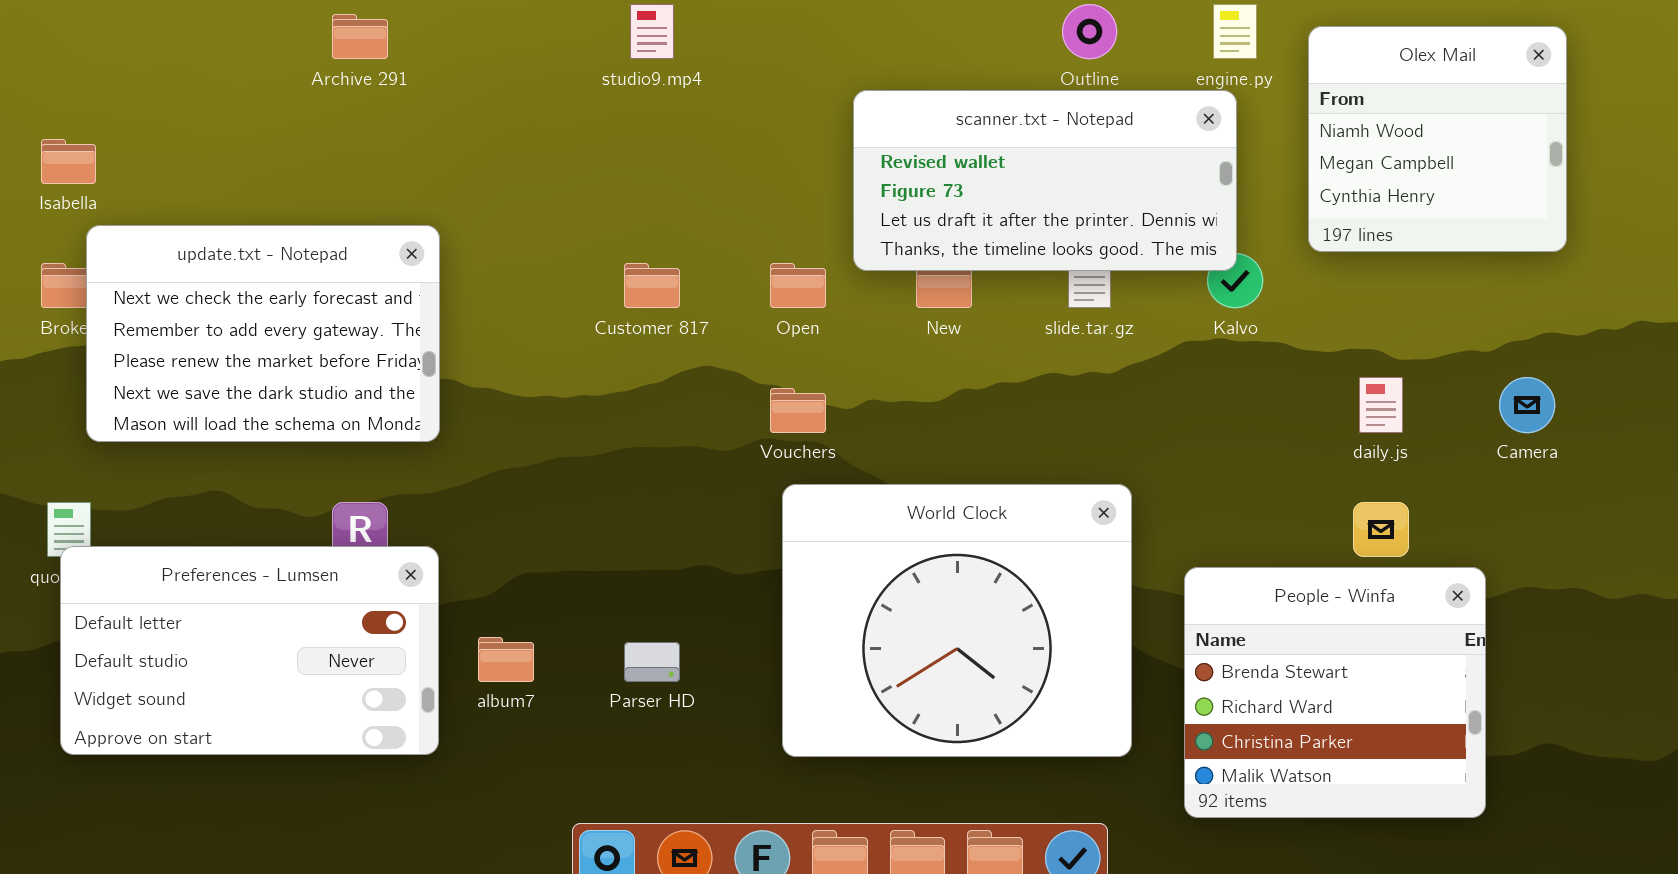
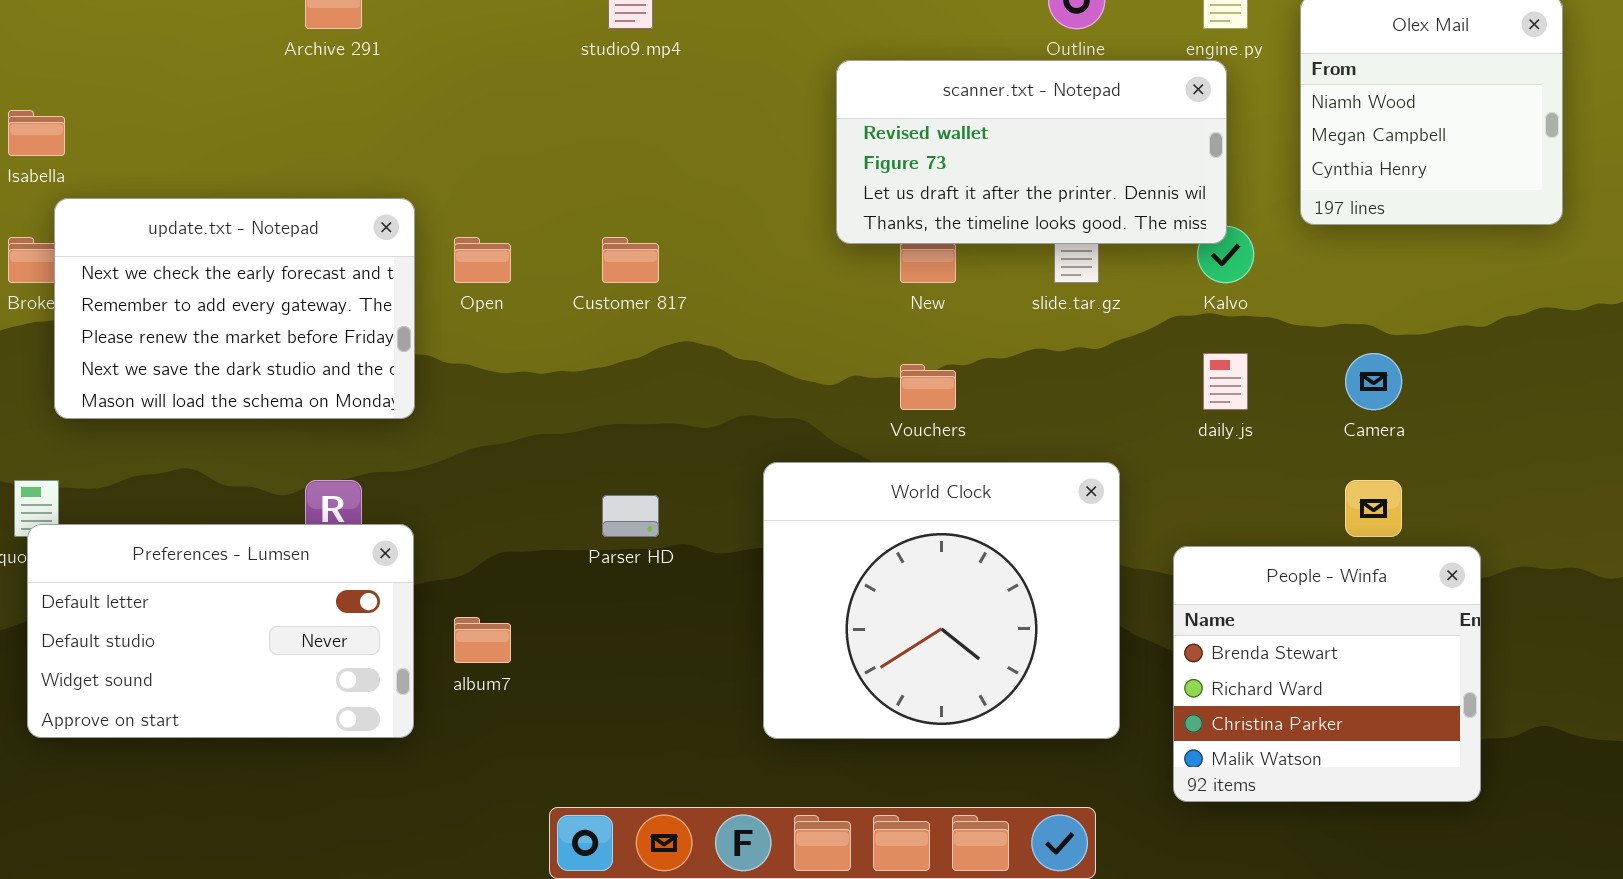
Open: [770,263,826,308] -> [454,237,511,283], moved
daily.js: [1359,377,1403,433] -> [1203,353,1248,410], moved
Camera: [1499,377,1555,433] -> [1345,353,1402,410], moved
Vouchers: [770,388,826,433] -> [900,364,956,410], moved
Parser HD: [624,642,680,682] -> [602,495,659,537], moved

